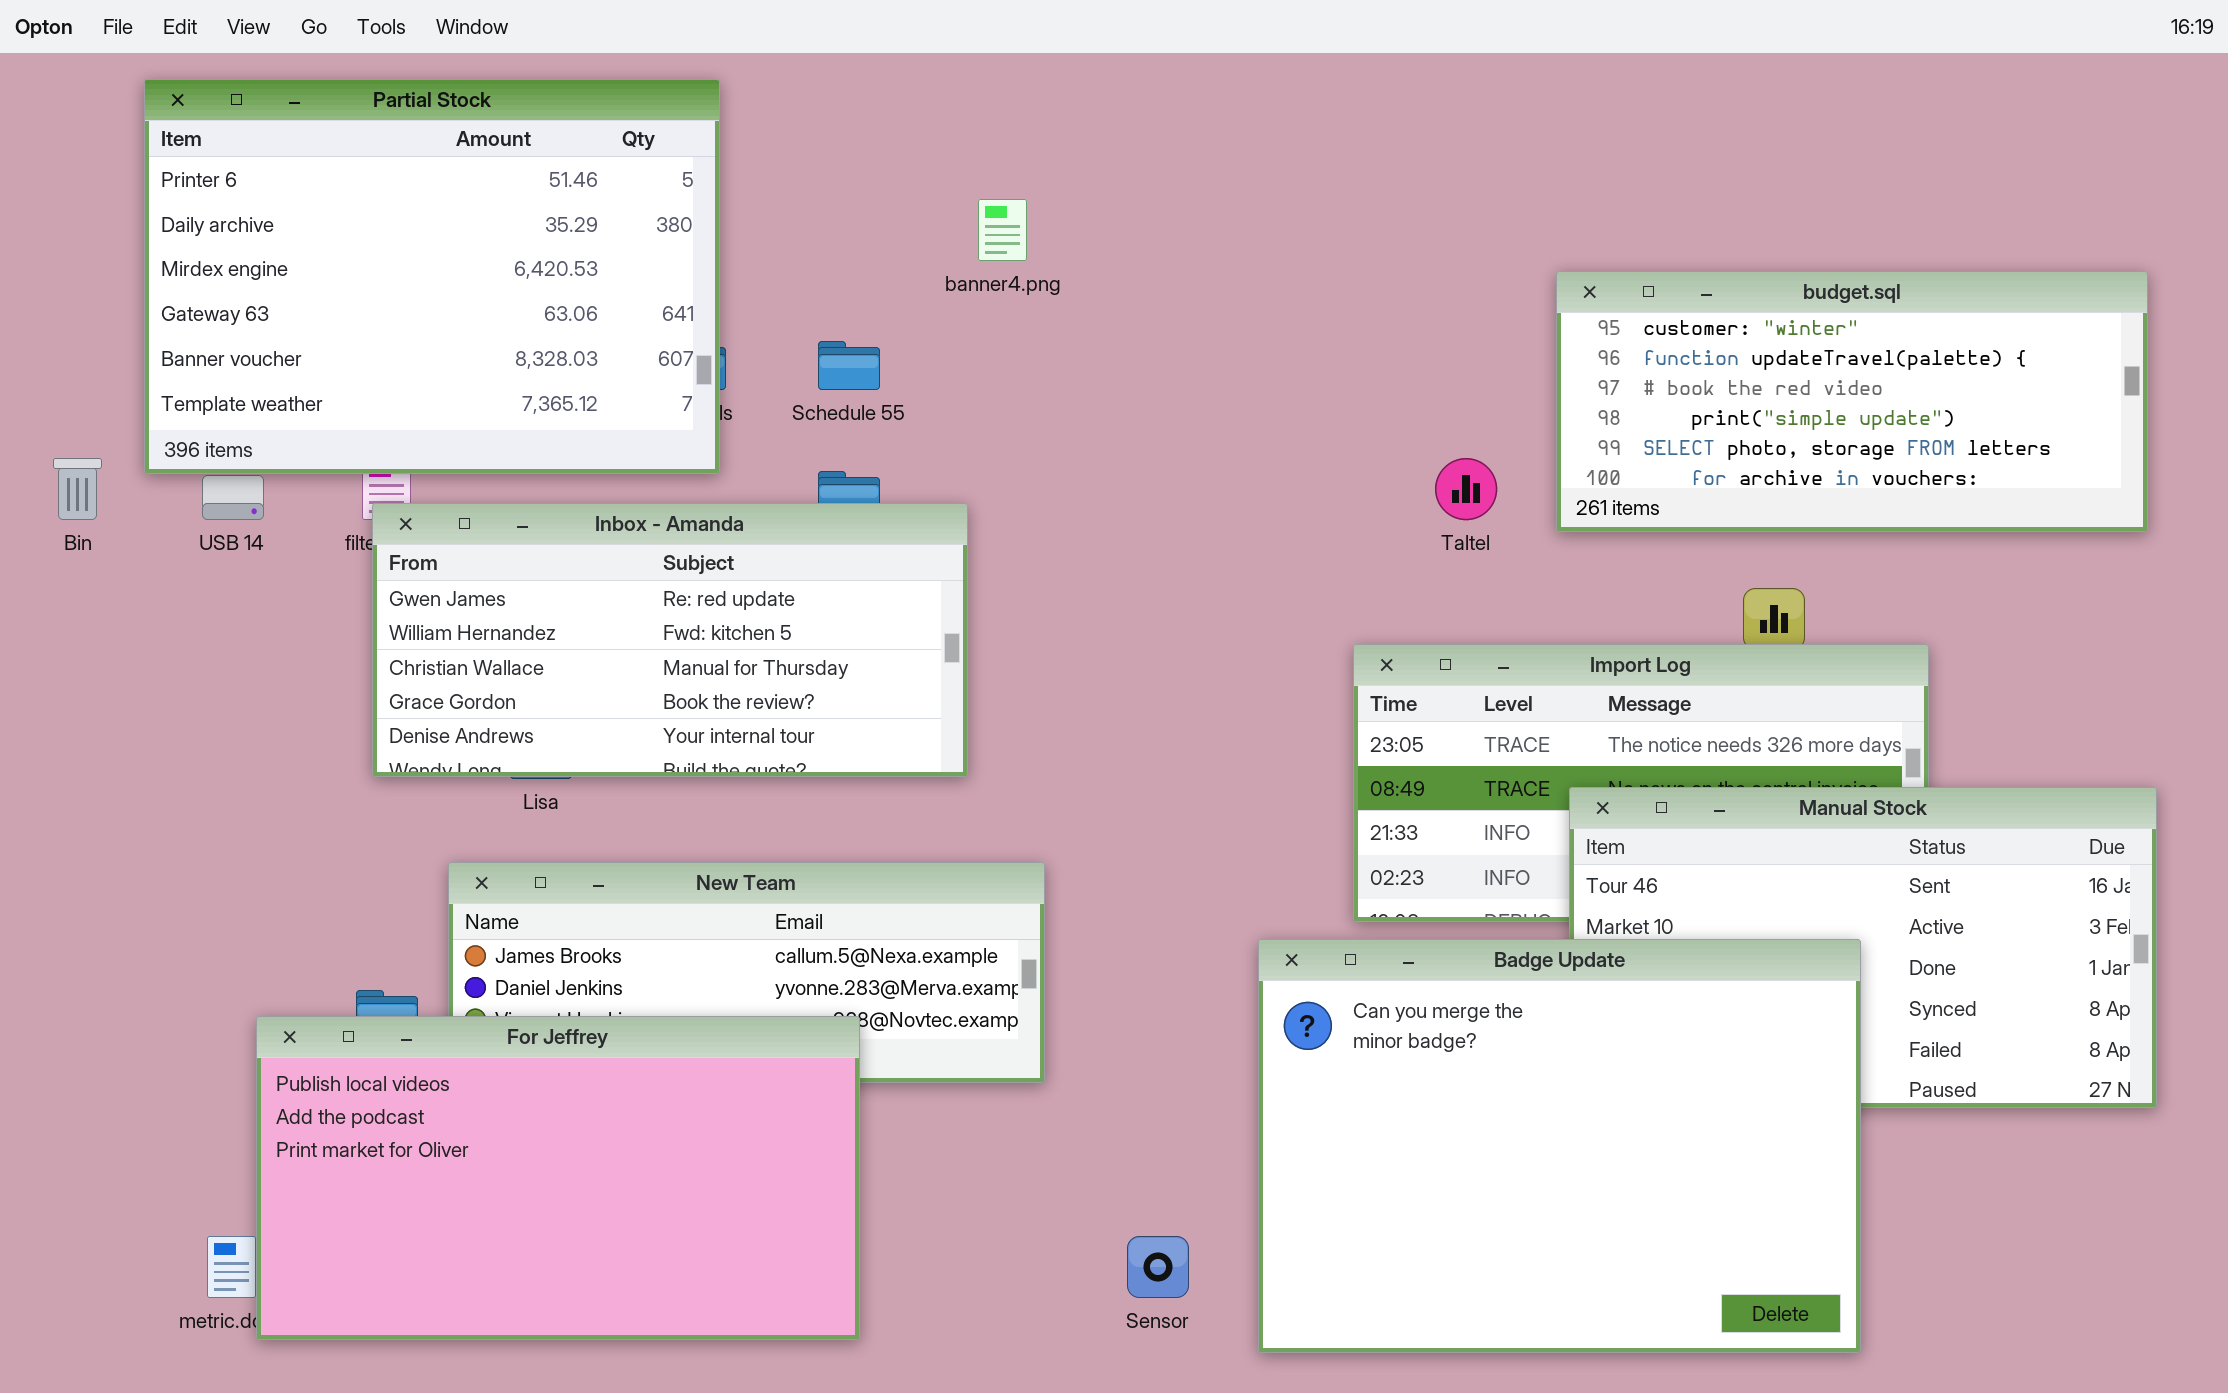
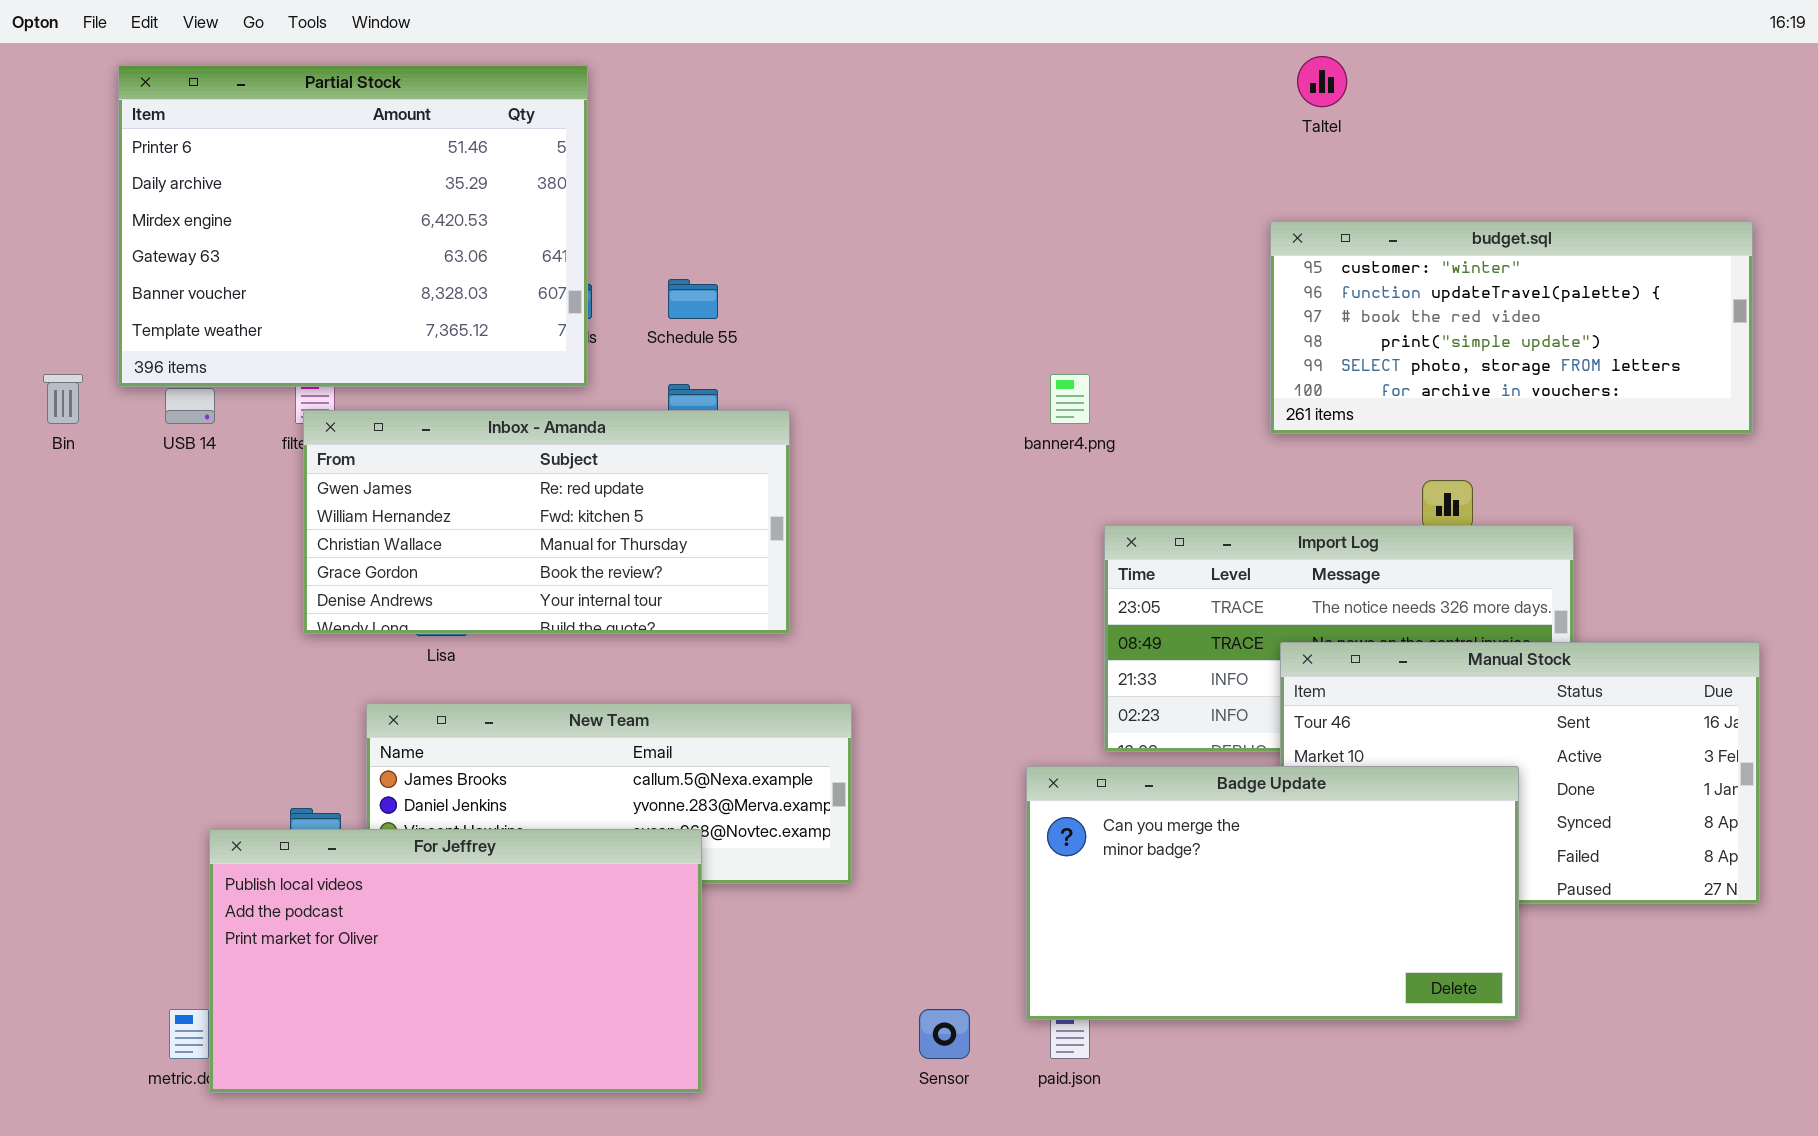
banner4.png: [978,199,1027,261] -> [1050,374,1090,424], moved
Taltel: [1435,458,1497,520] -> [1297,56,1347,107], moved
Badge Update: [1258,939,1861,1353] -> [1026,766,1519,1020], resized

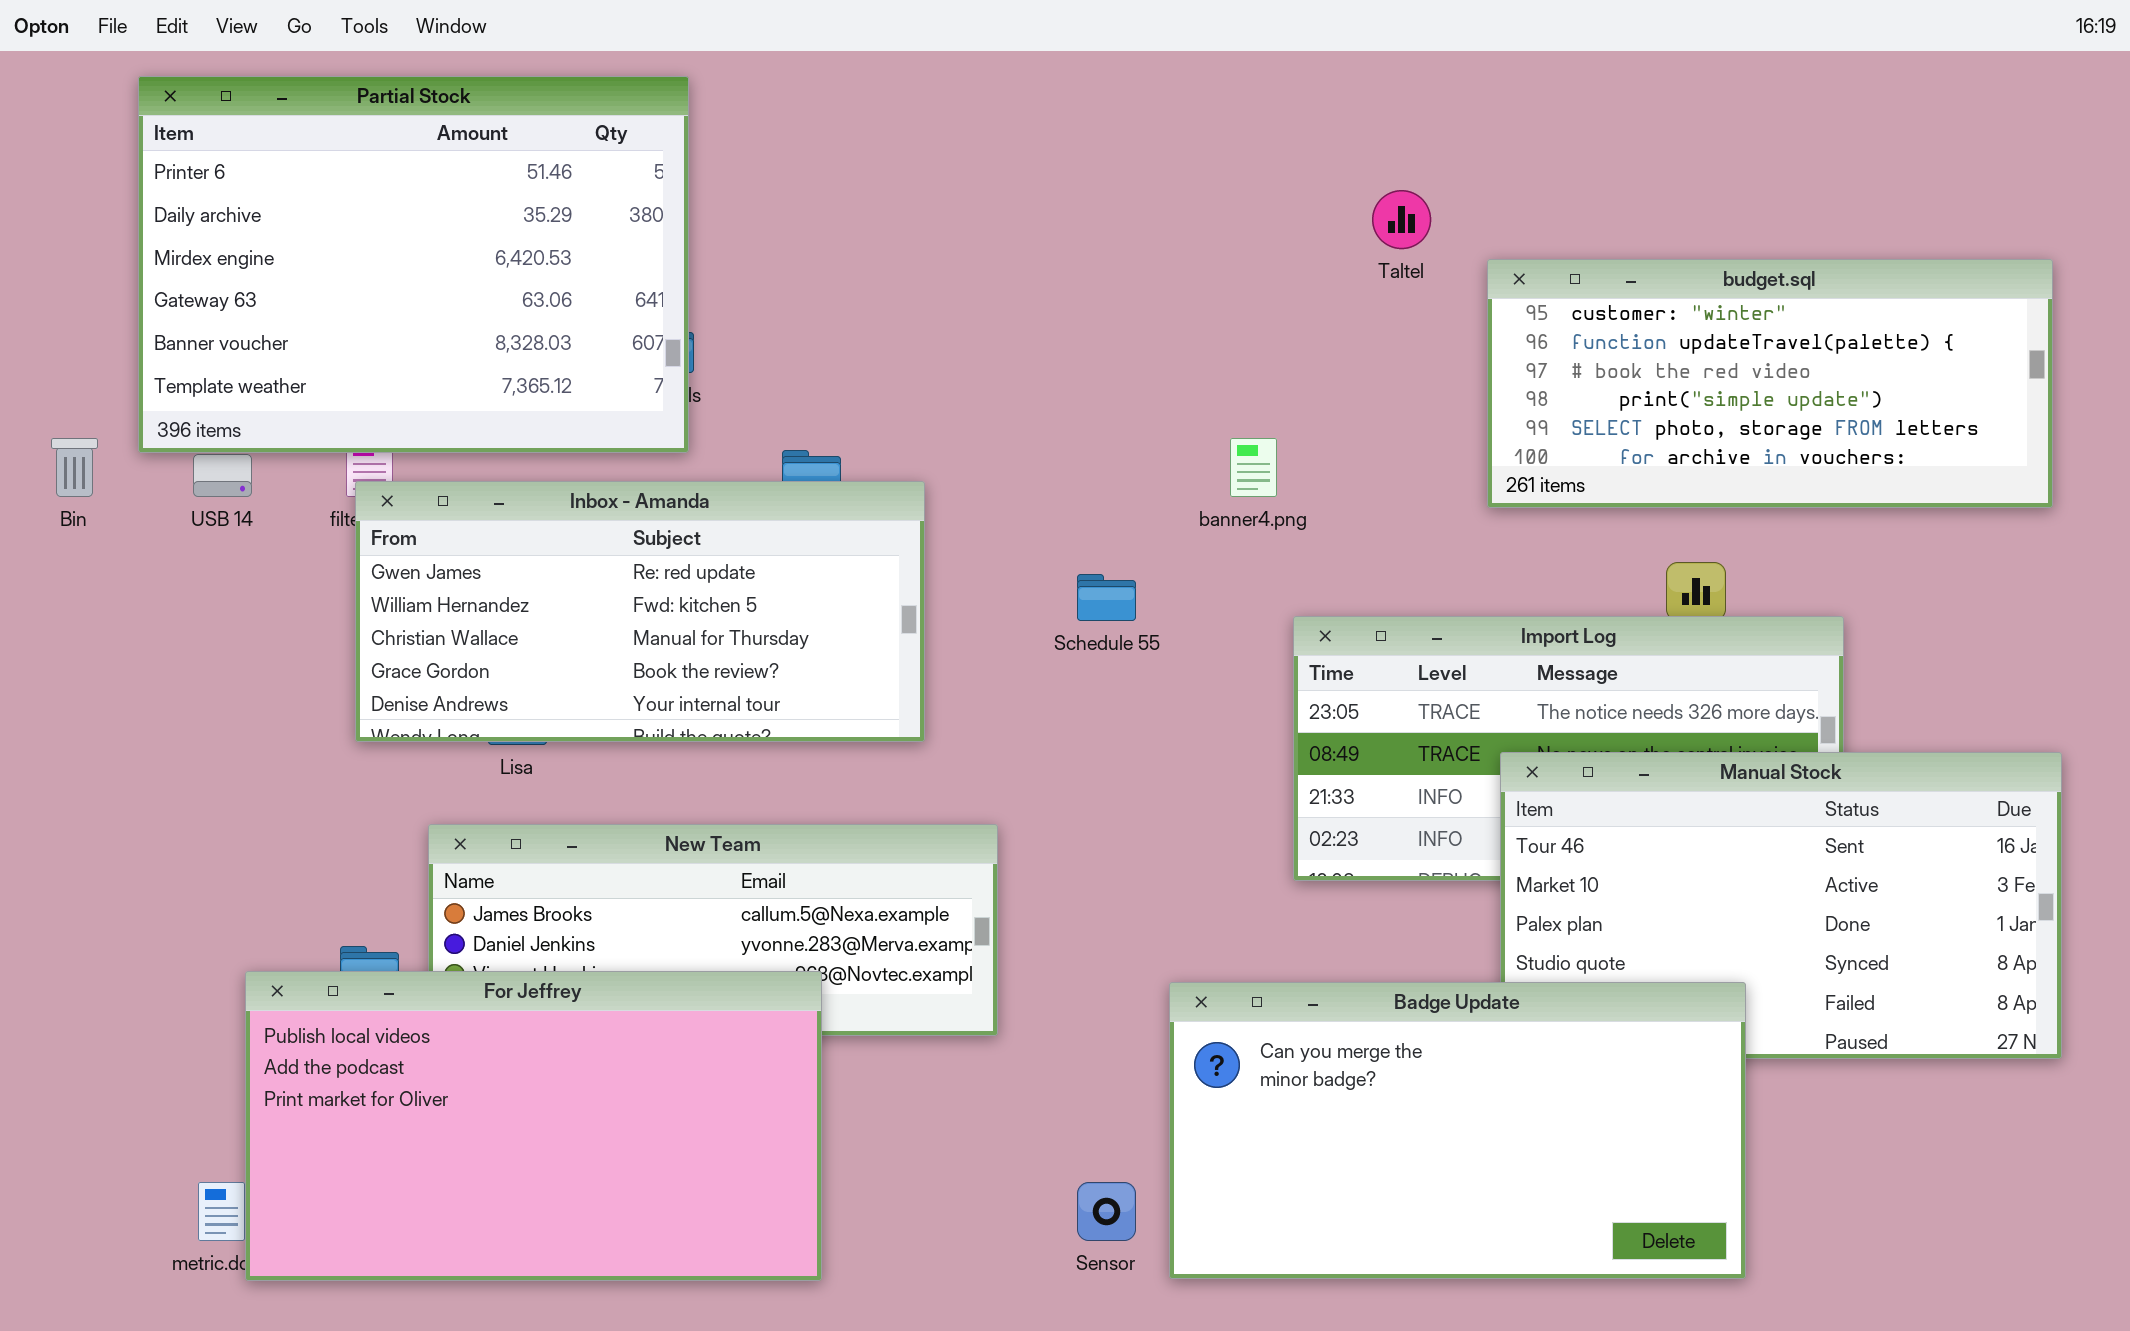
Taltel: [1297,56,1347,107] -> [1372,190,1431,249], moved
Schedule 55: [668,279,718,319] -> [1077,574,1136,621], moved
Badge Update: [1026,766,1519,1020] -> [1169,982,1746,1279], moved

